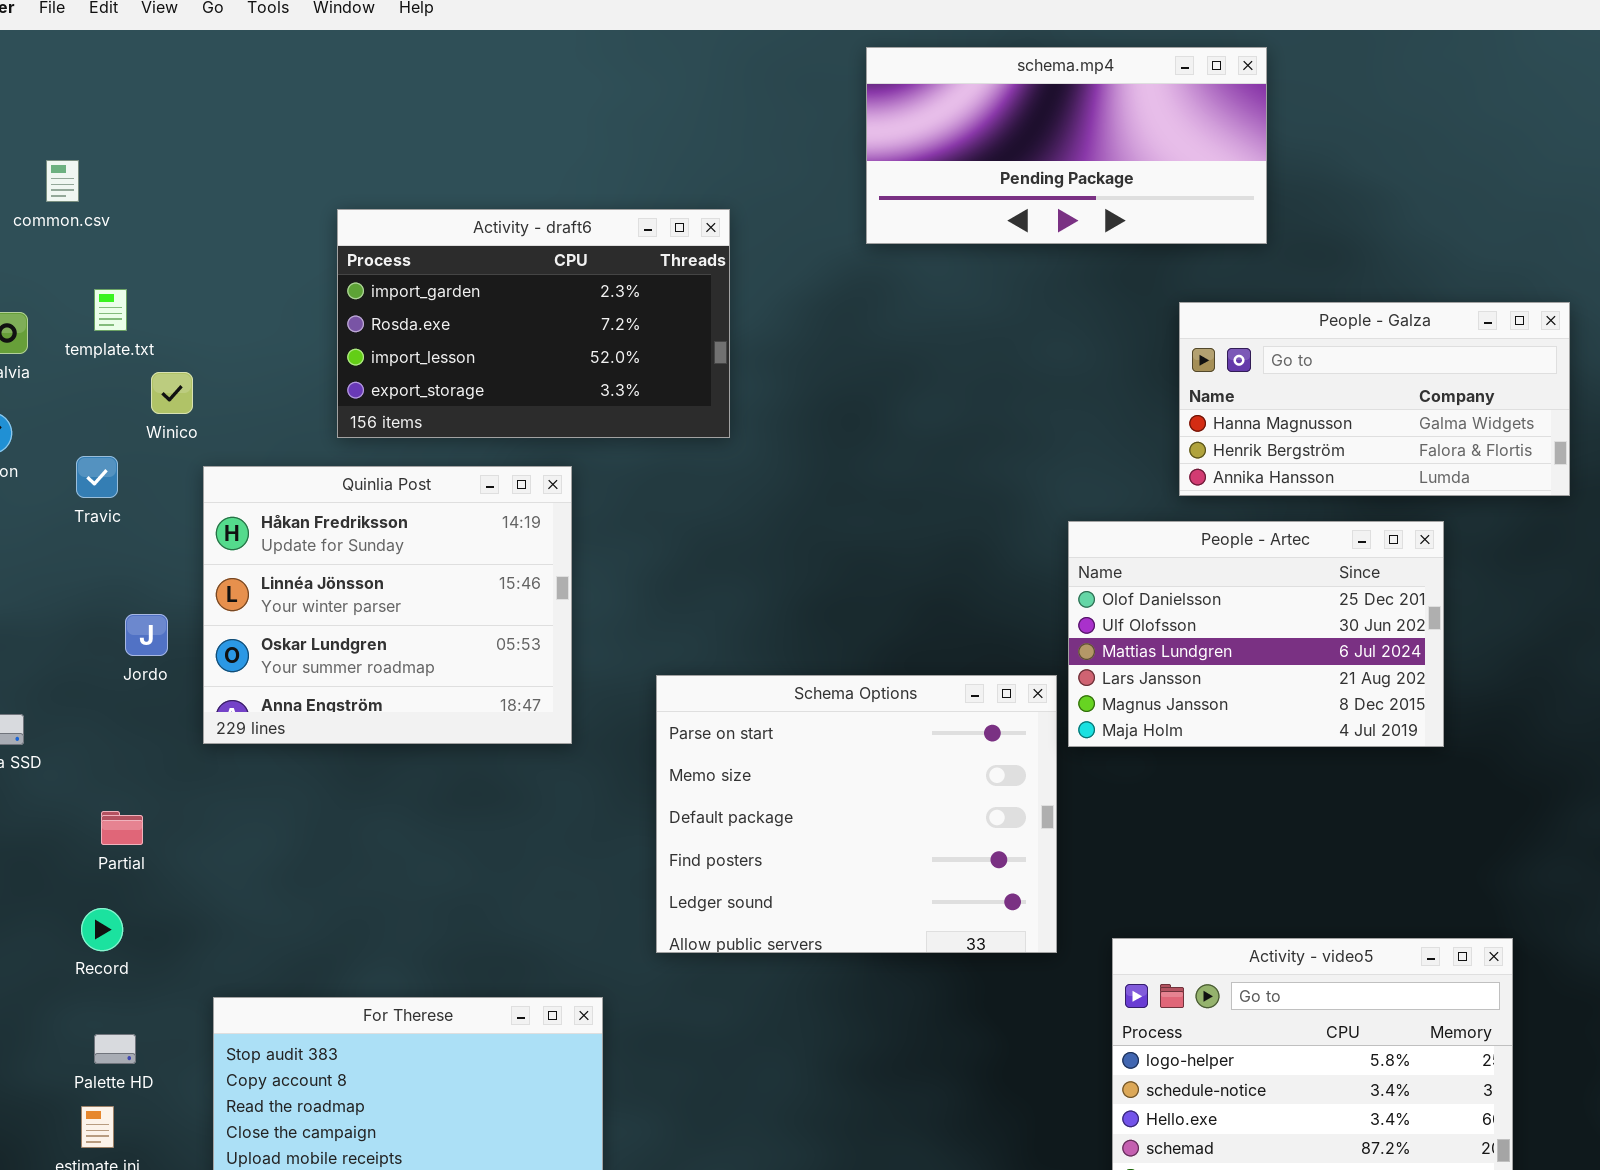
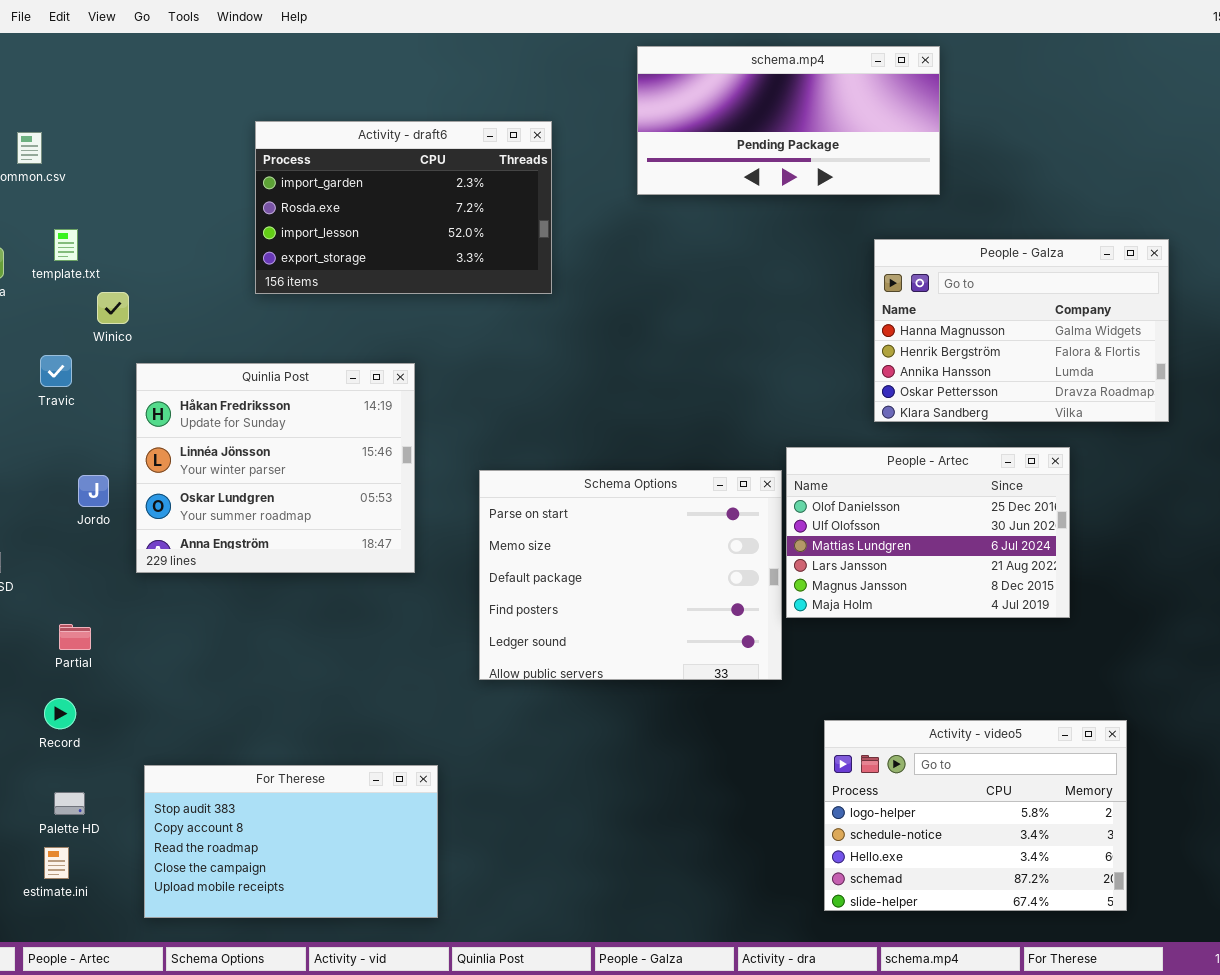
Activity - draft6: [337,209,730,438] -> [255,121,552,294], moved
People - Galza: [1179,302,1570,496] -> [874,239,1169,422], resized
People - Artec: [1068,521,1444,747] -> [786,447,1070,618], moved
Schema Options: [656,675,1057,953] -> [479,470,782,680], moved

